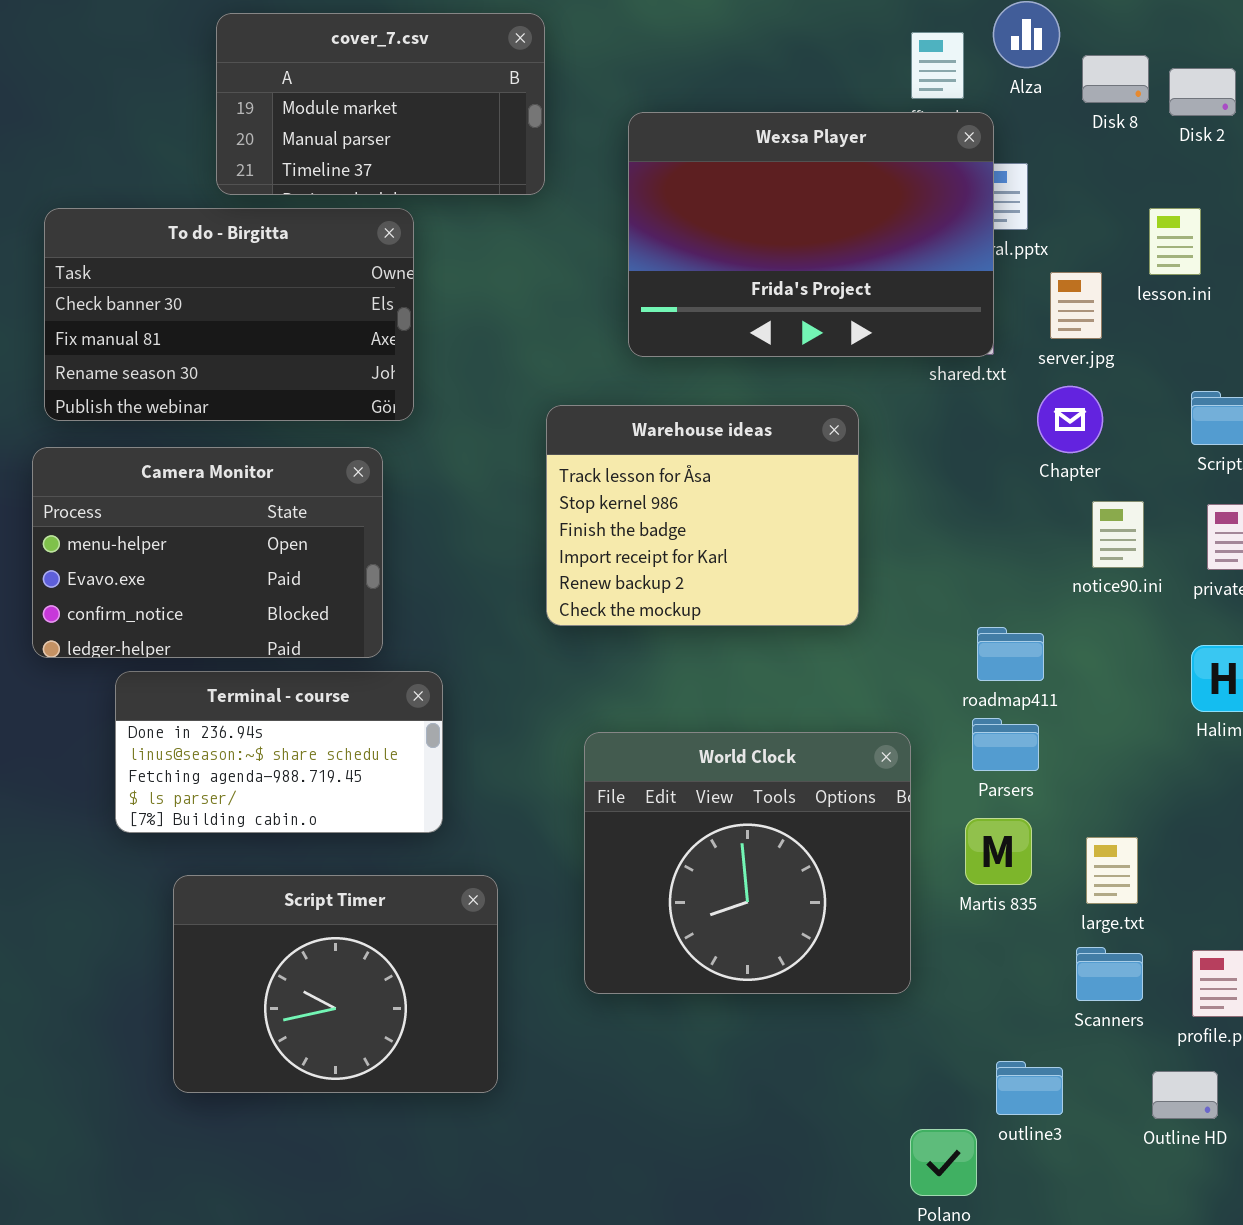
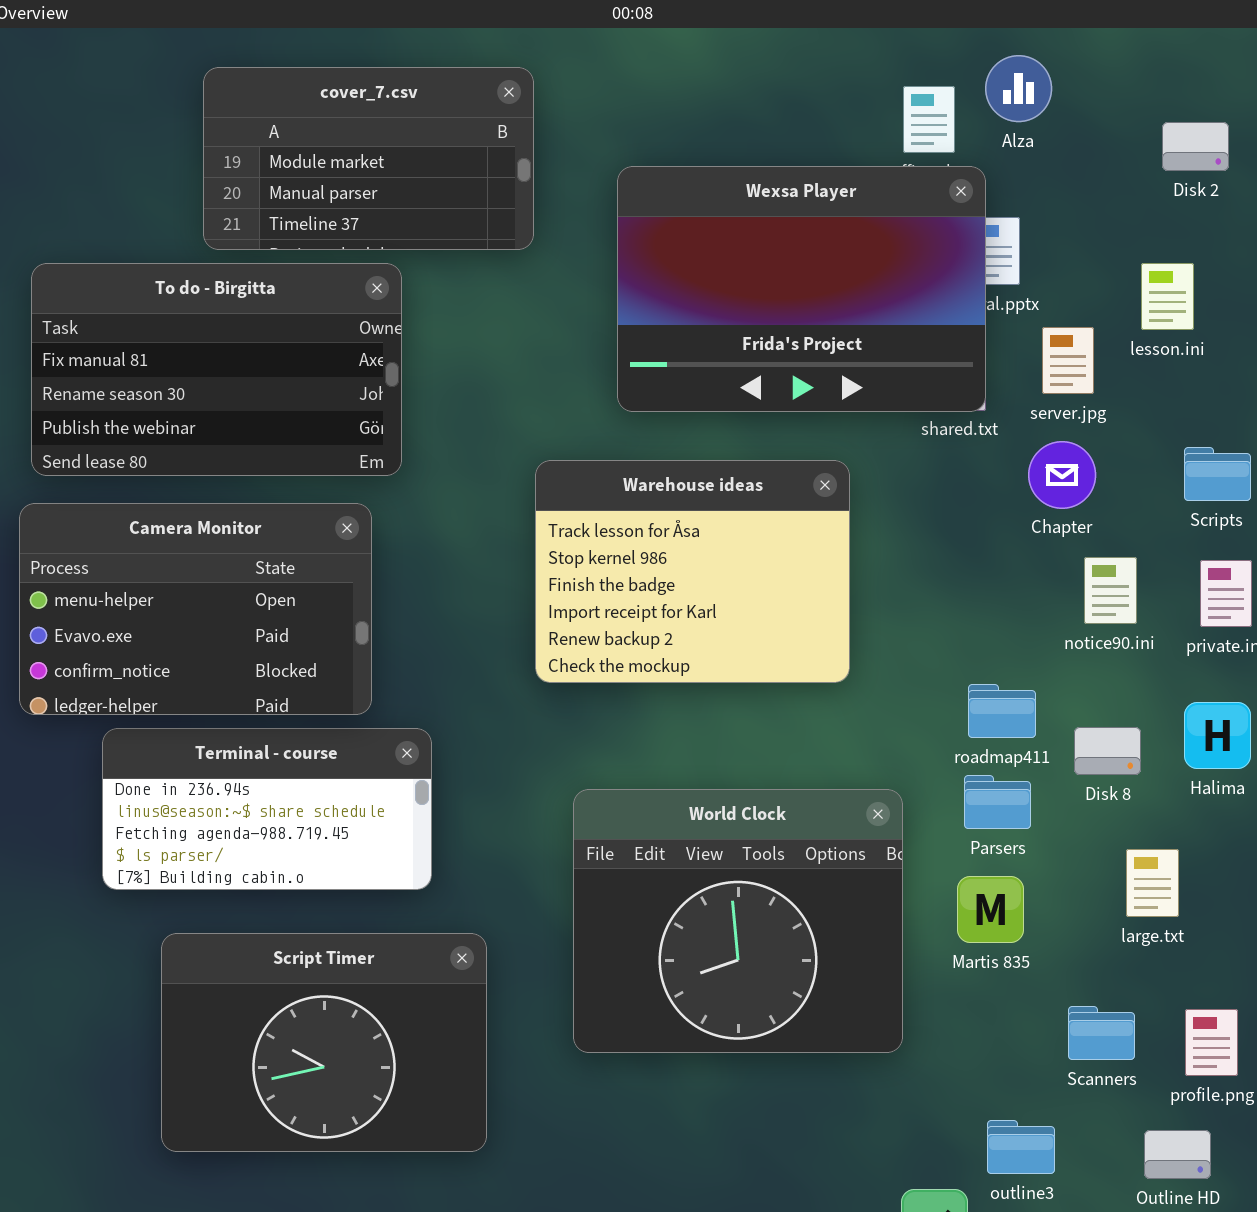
Disk 8: [1082,55,1149,103] -> [1074,727,1141,775], moved
To do - Birgitta: [44,208,414,421] -> [31,263,402,476], scrolled down 1 row
large.txt: [1086,837,1138,904] -> [1126,849,1179,917], moved

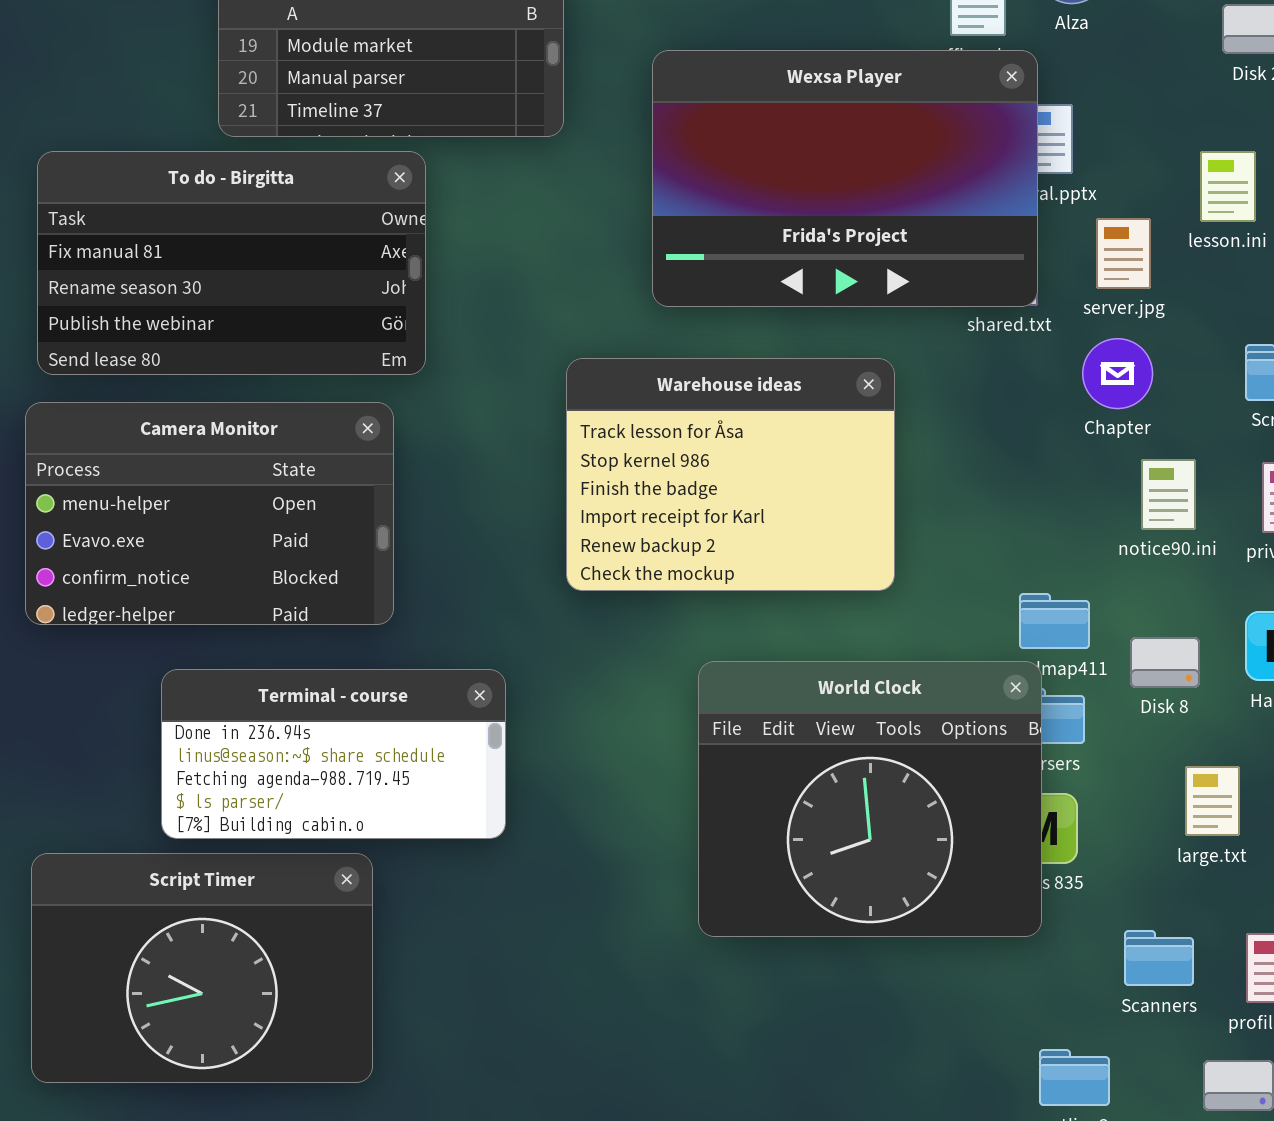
Terminal - course: [102,728,432,890] -> [161,669,506,839], moved
World Clock: [573,789,903,1053] -> [698,661,1042,937], moved
Script Timer: [161,933,487,1152] -> [31,853,373,1083], moved

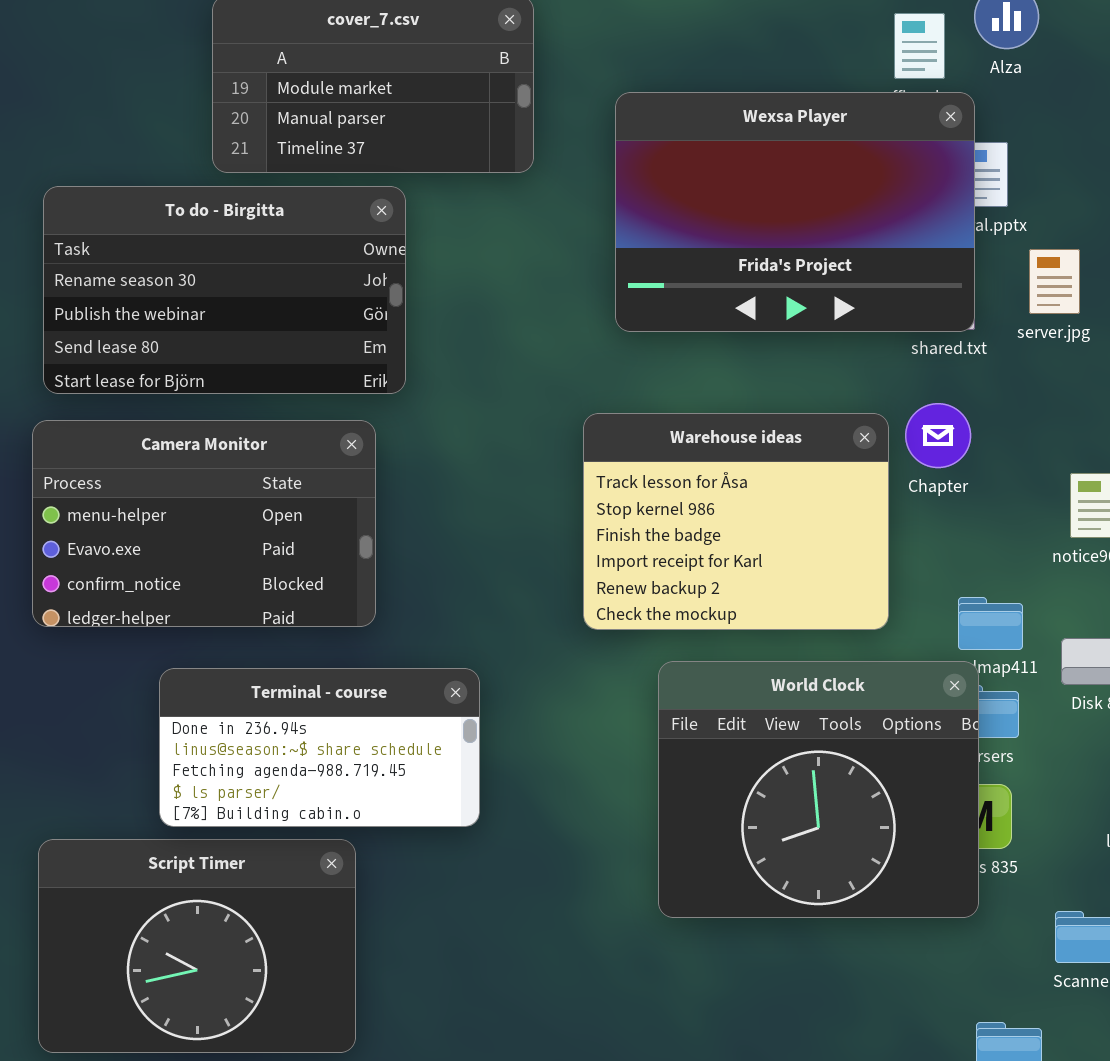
To do - Birgitta: [37,151,426,375] -> [43,186,406,394], scrolled down 1 row
Chapter: [1082,338,1153,409] -> [905,403,971,468], moved
Warehouse ideas: [566,358,895,591] -> [583,413,889,630], moved

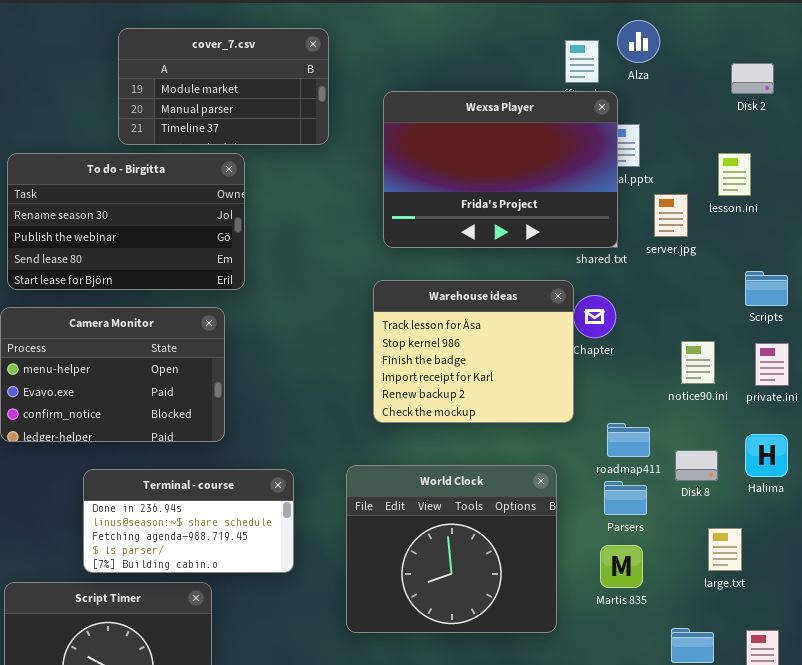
Warehouse ideas: [583,413,889,630] -> [373,280,574,423], moved
World Clock: [658,661,979,918] -> [346,465,557,633], moved

